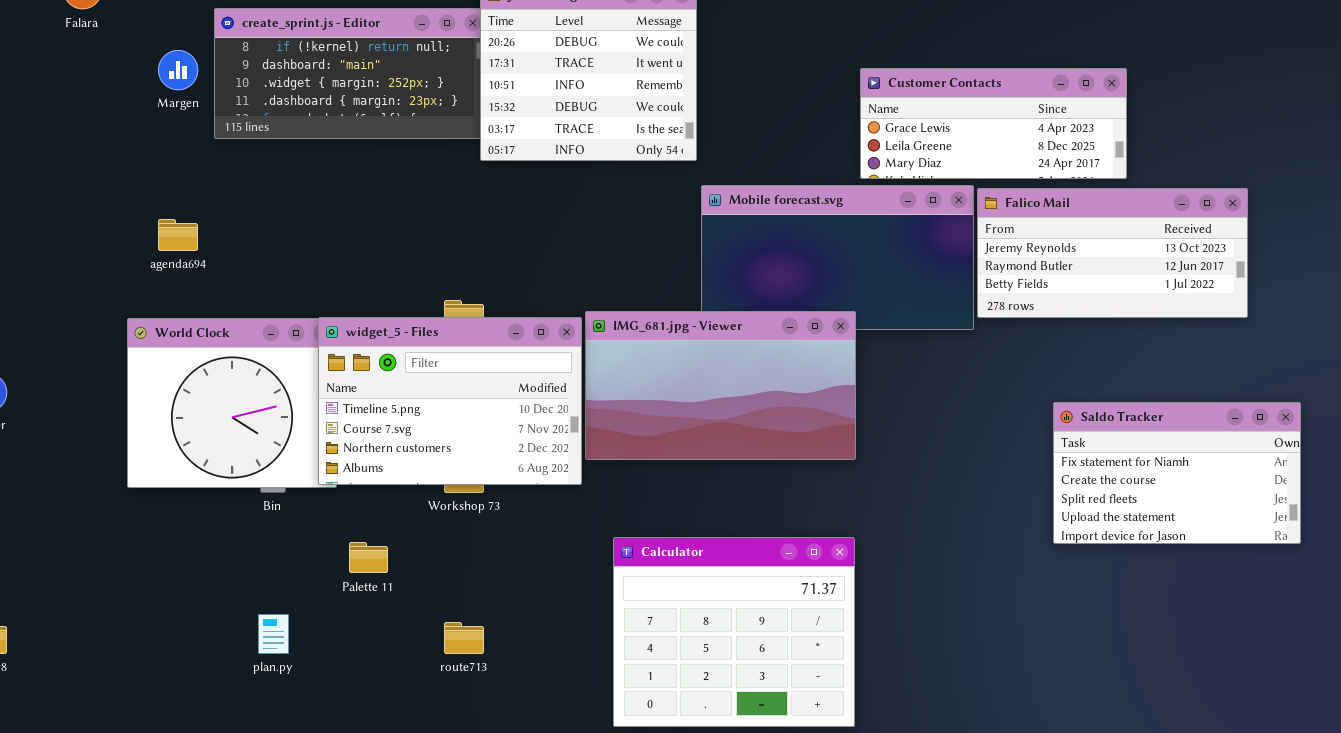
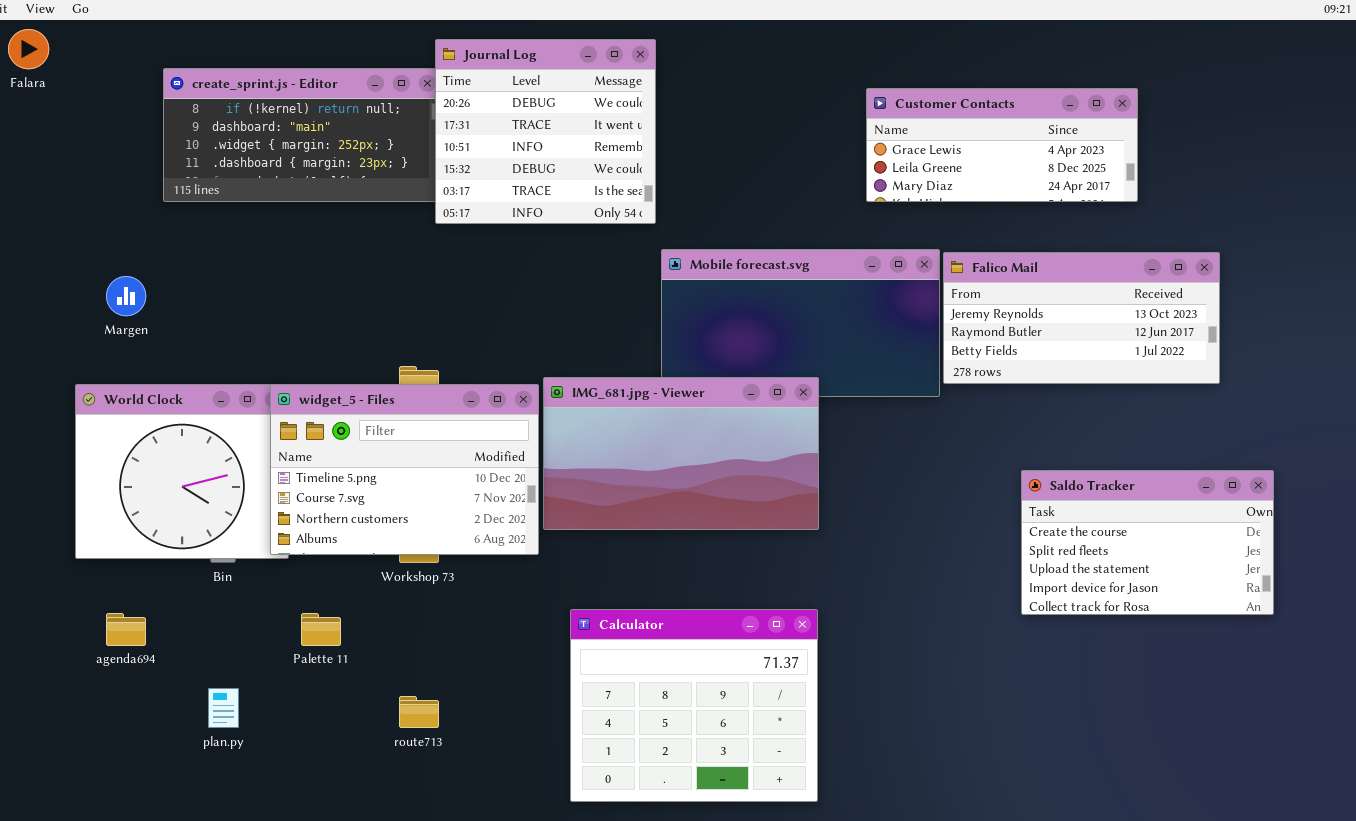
Margen: [158,50,198,90] -> [106,276,146,316], moved
Customer Contacts: [860,68,1127,179] -> [866,88,1138,202], moved
agenda694: [158,219,198,251] -> [106,613,146,646], moved
Saldo Tracker: [1053,402,1301,544] -> [1021,470,1274,615], scrolled down 1 row

